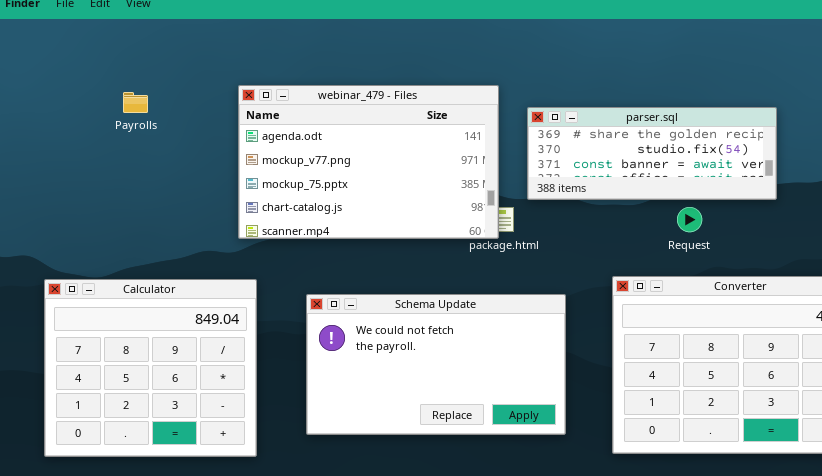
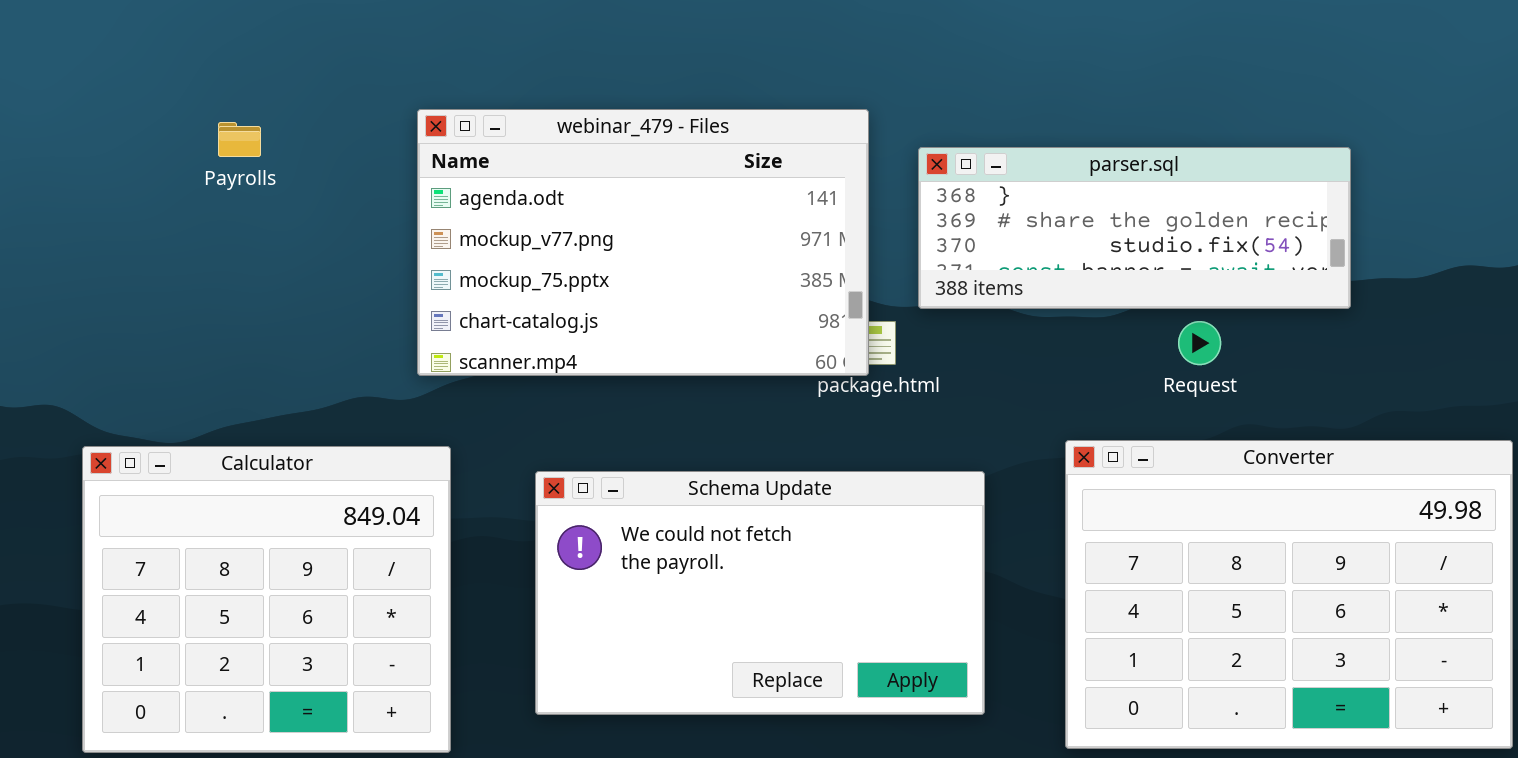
parser.sql: [527,107,777,200] -> [918,147,1351,309], scrolled up 1 row

